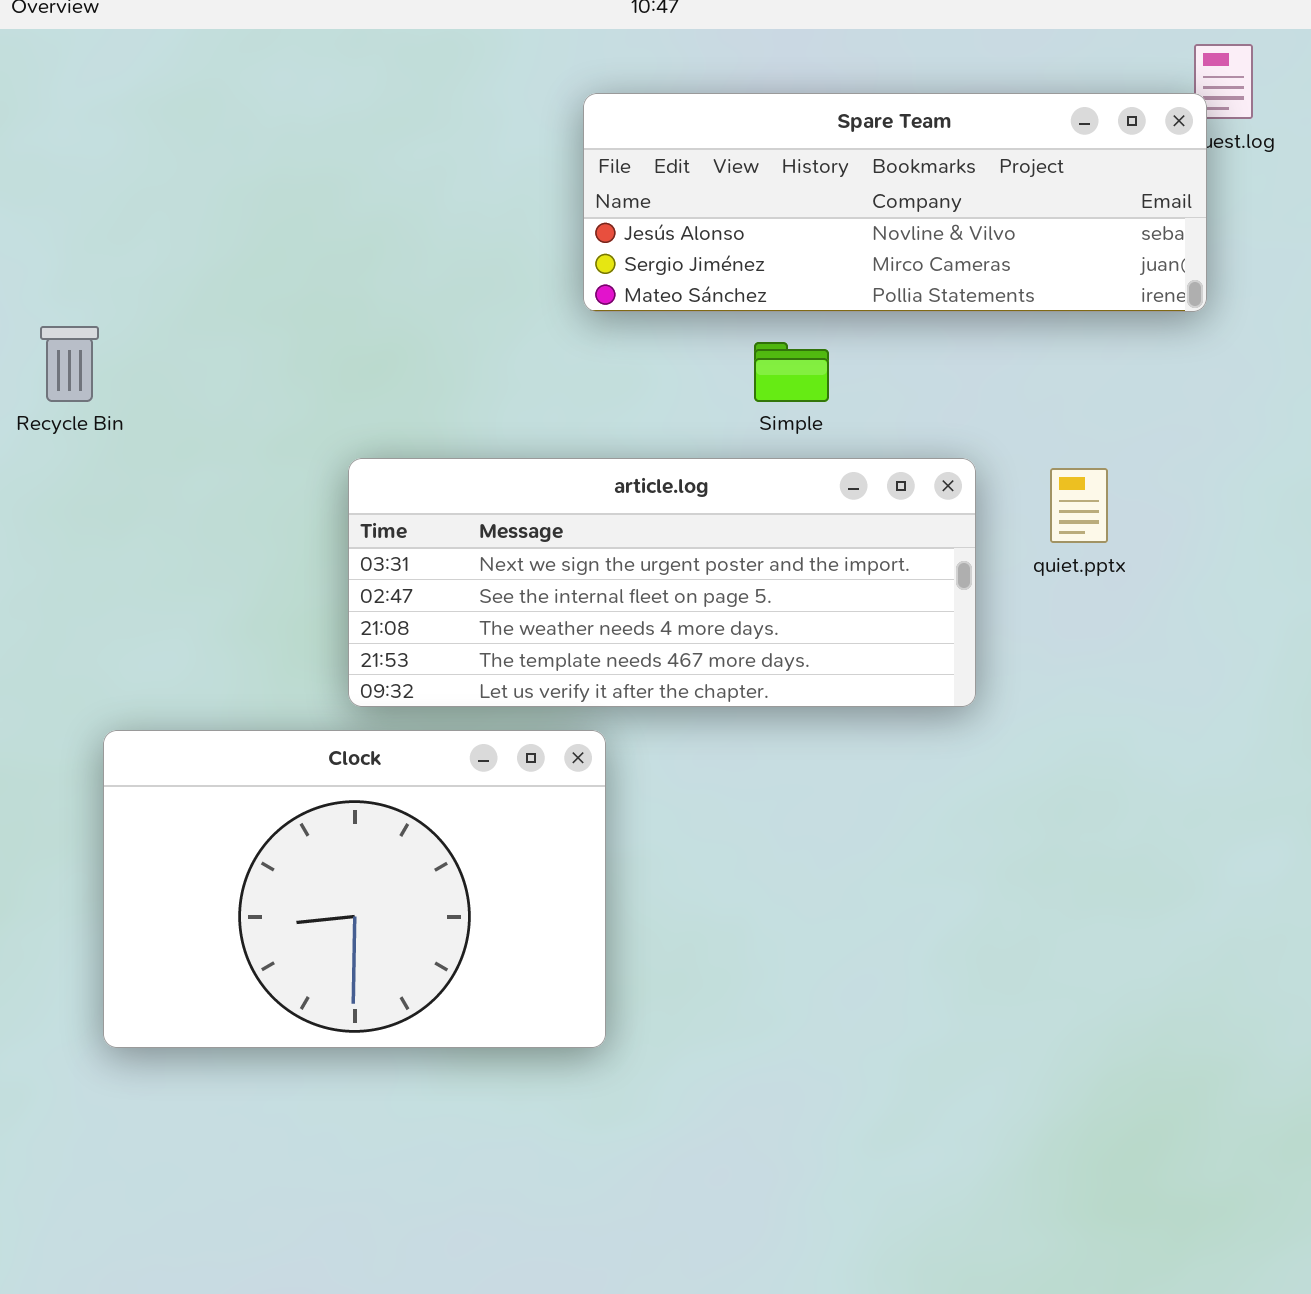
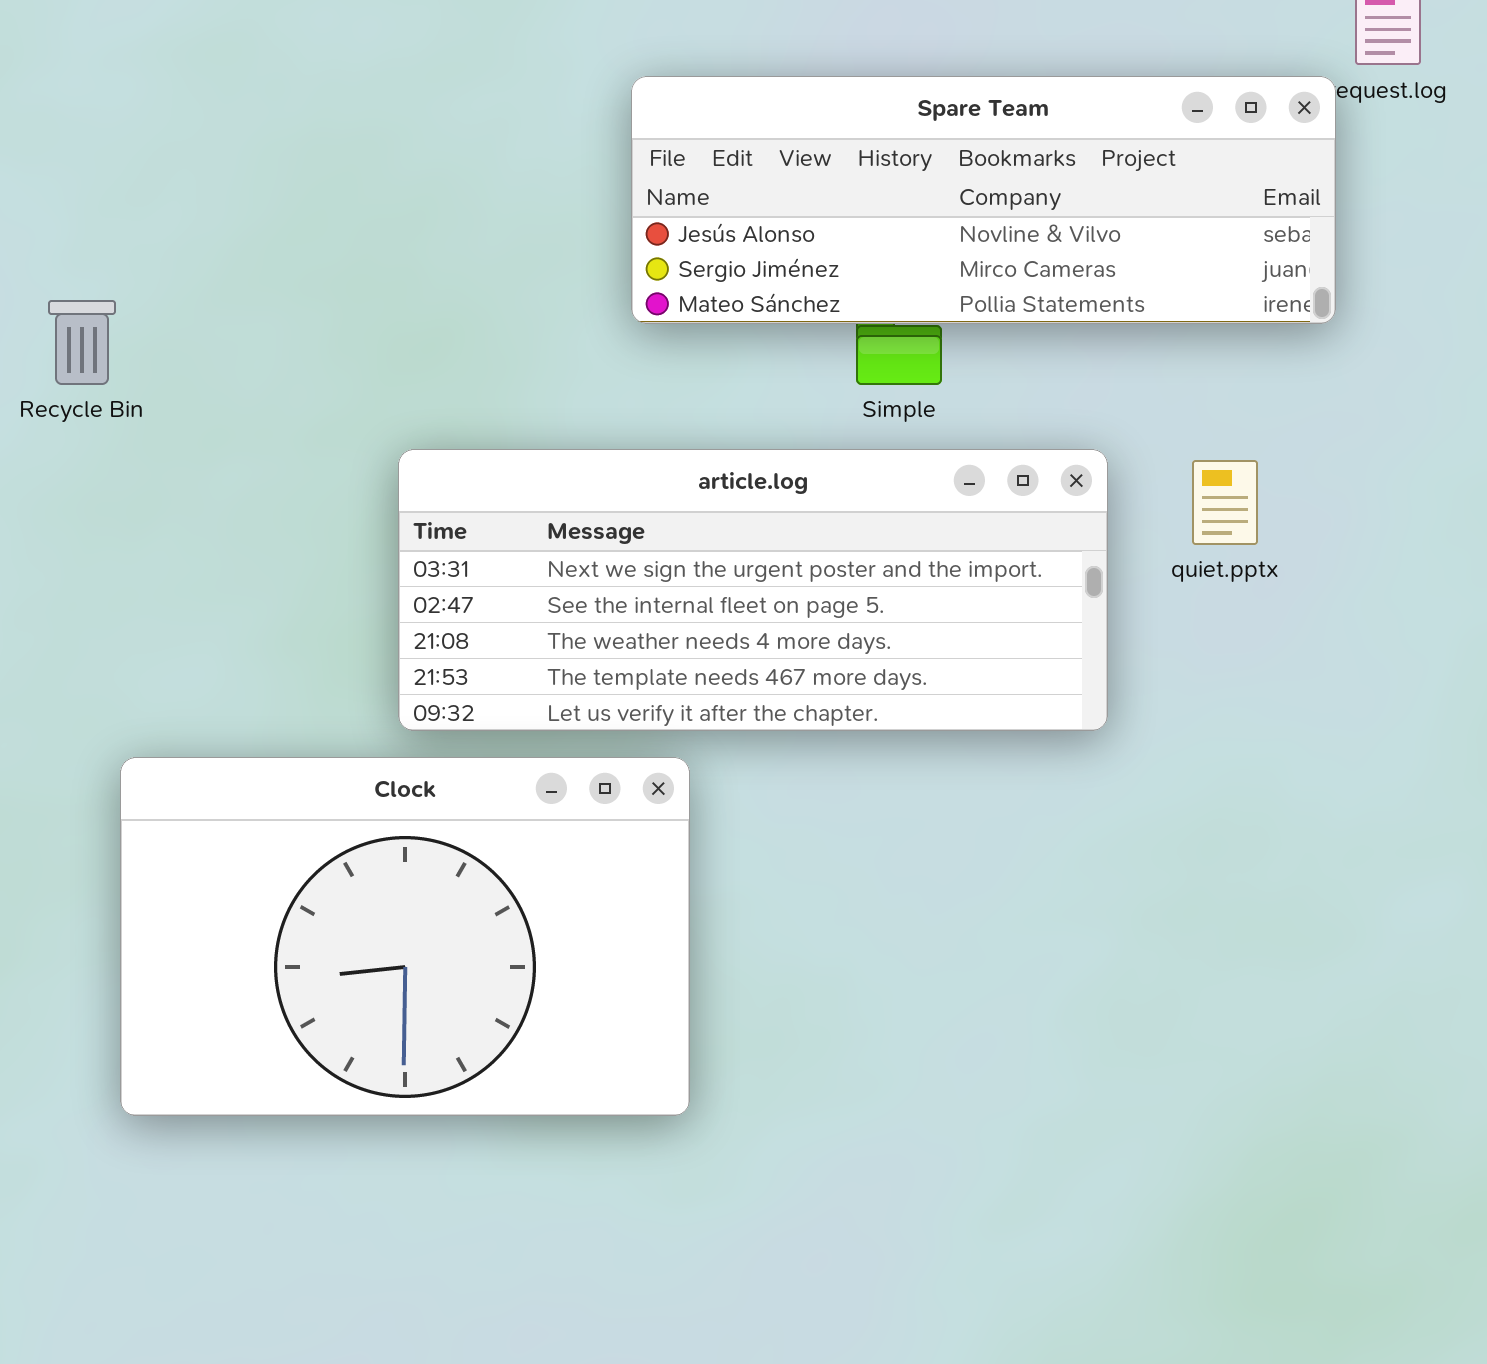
Spare Team: [583,93,1207,312] -> [631,76,1336,324], moved

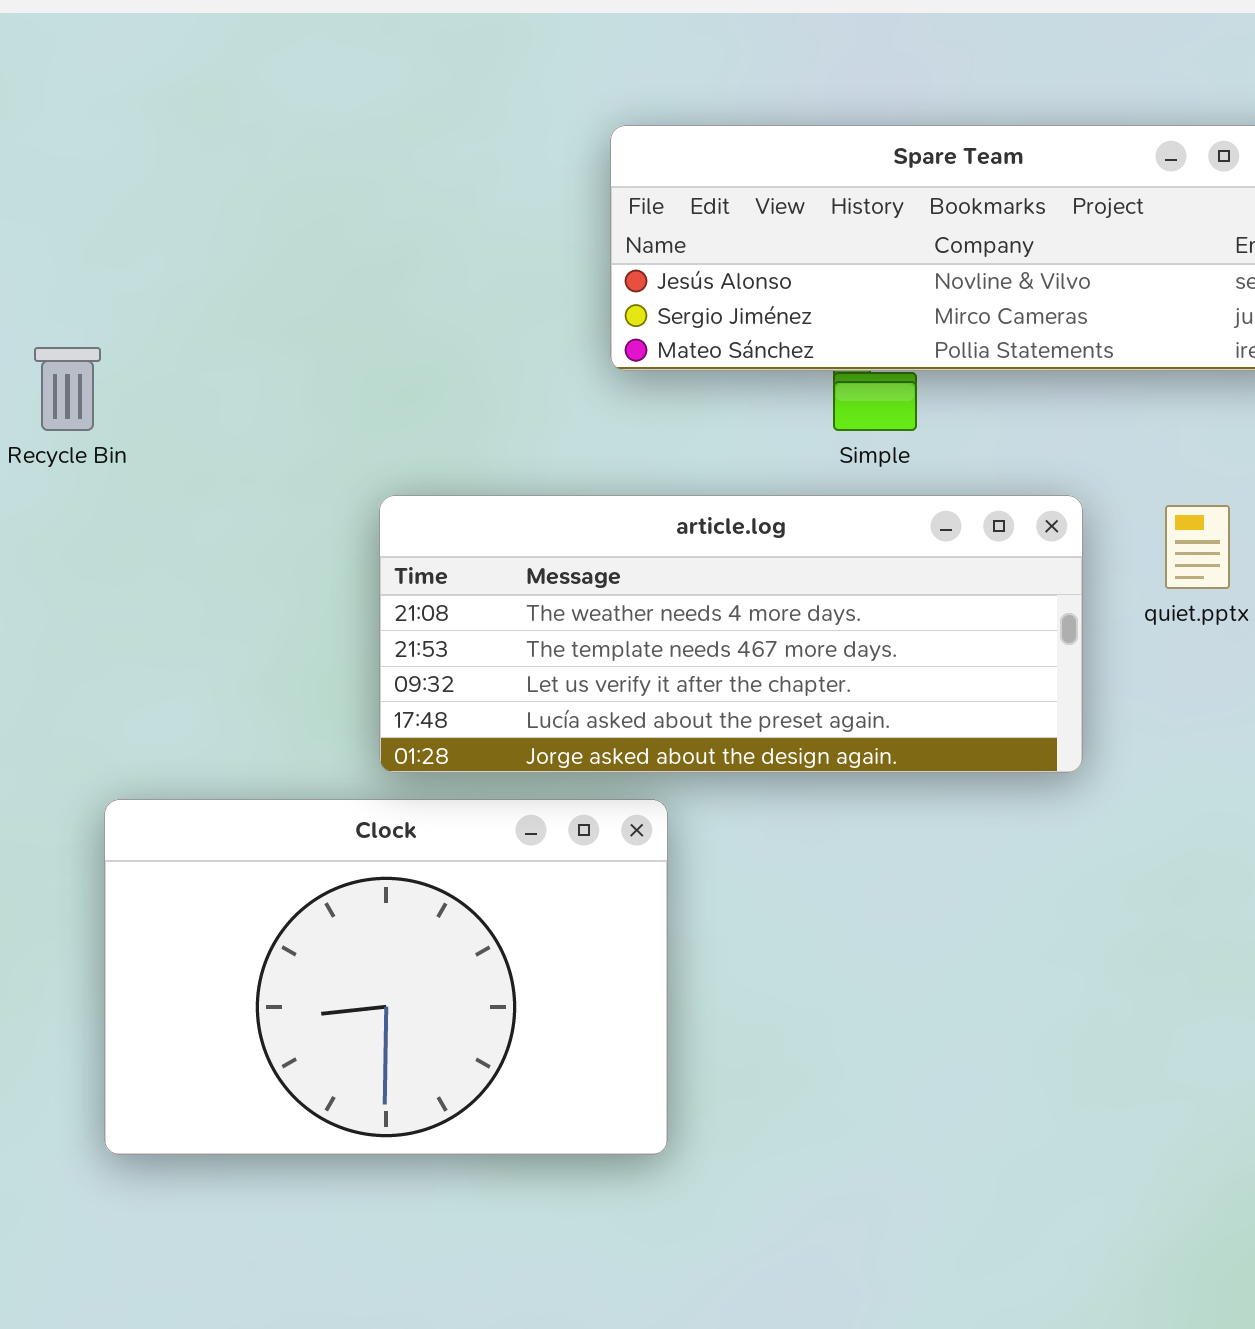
article.log: [398,449,1108,731] -> [379,495,1083,773], scrolled down 2 rows

